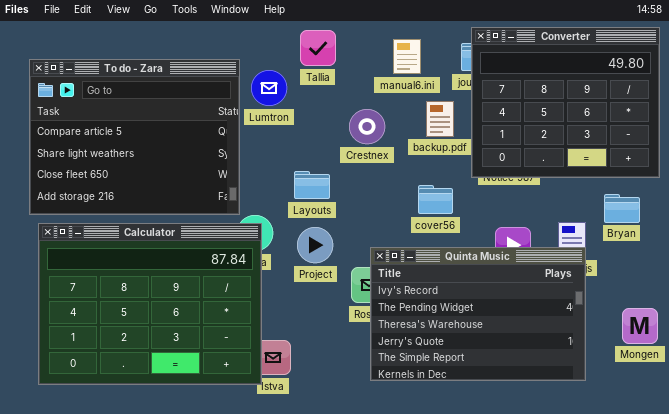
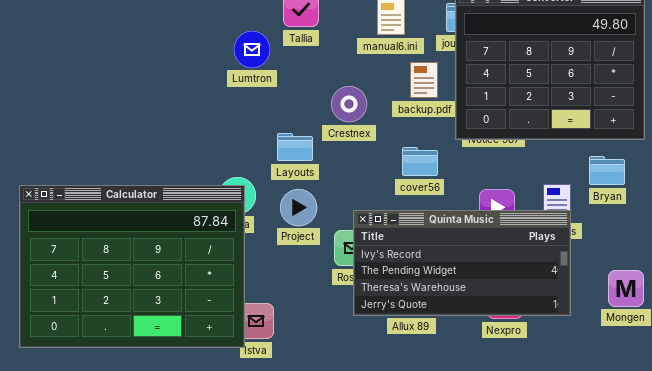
To do - Zara: [29,59,240,215] -> none, closed
Crestnex: [349,109,385,144] -> [331,86,367,122], moved
Quinta Music: [370,247,586,381] -> [353,210,571,316], resized

